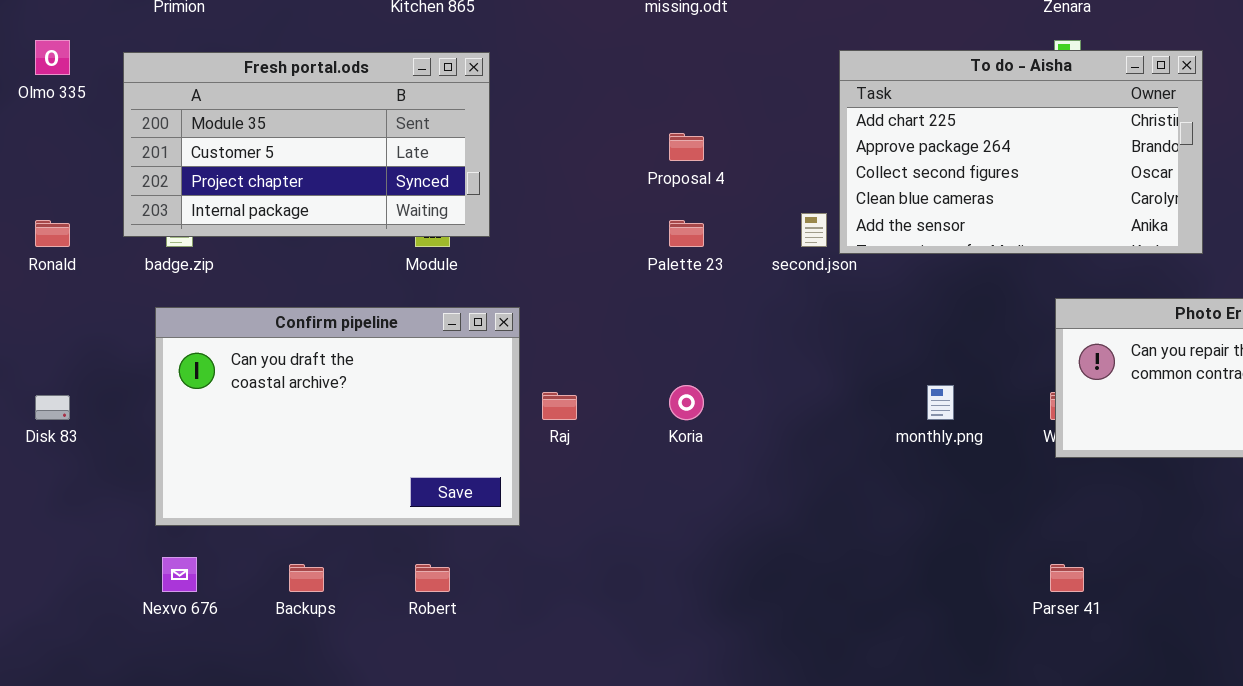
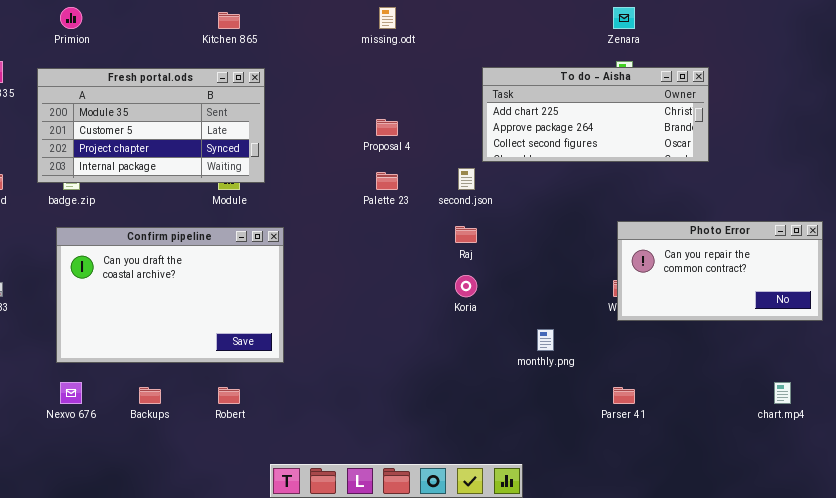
To do - Aisha: [839,50,1203,254] -> [482,67,709,162], resized
Koria: [669,385,704,420] -> [455,275,477,297], moved
monthly.png: [927,385,954,420] -> [537,329,554,351], moved
Raj: [542,392,577,420] -> [455,226,477,243], moved

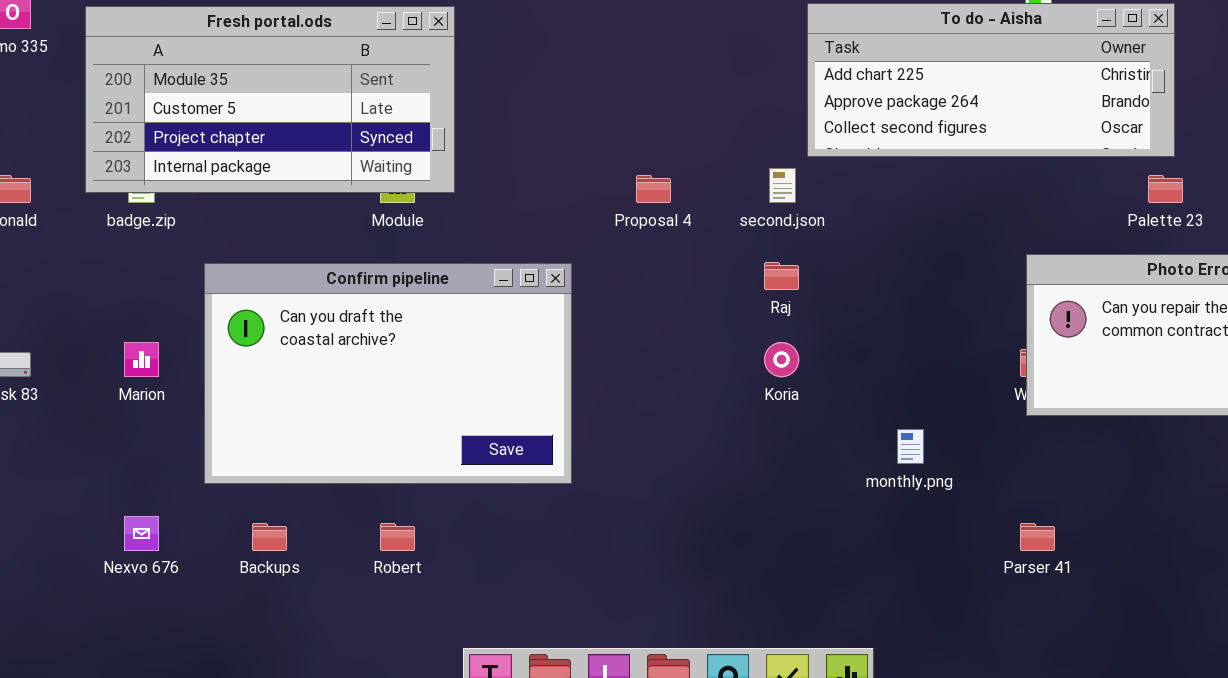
Proposal 4: [376,119,398,136] -> [636,175,671,203], moved
Palette 23: [376,172,398,190] -> [1148,175,1183,203], moved
Confirm pipeline: [56,227,284,363] -> [204,263,572,484], moved

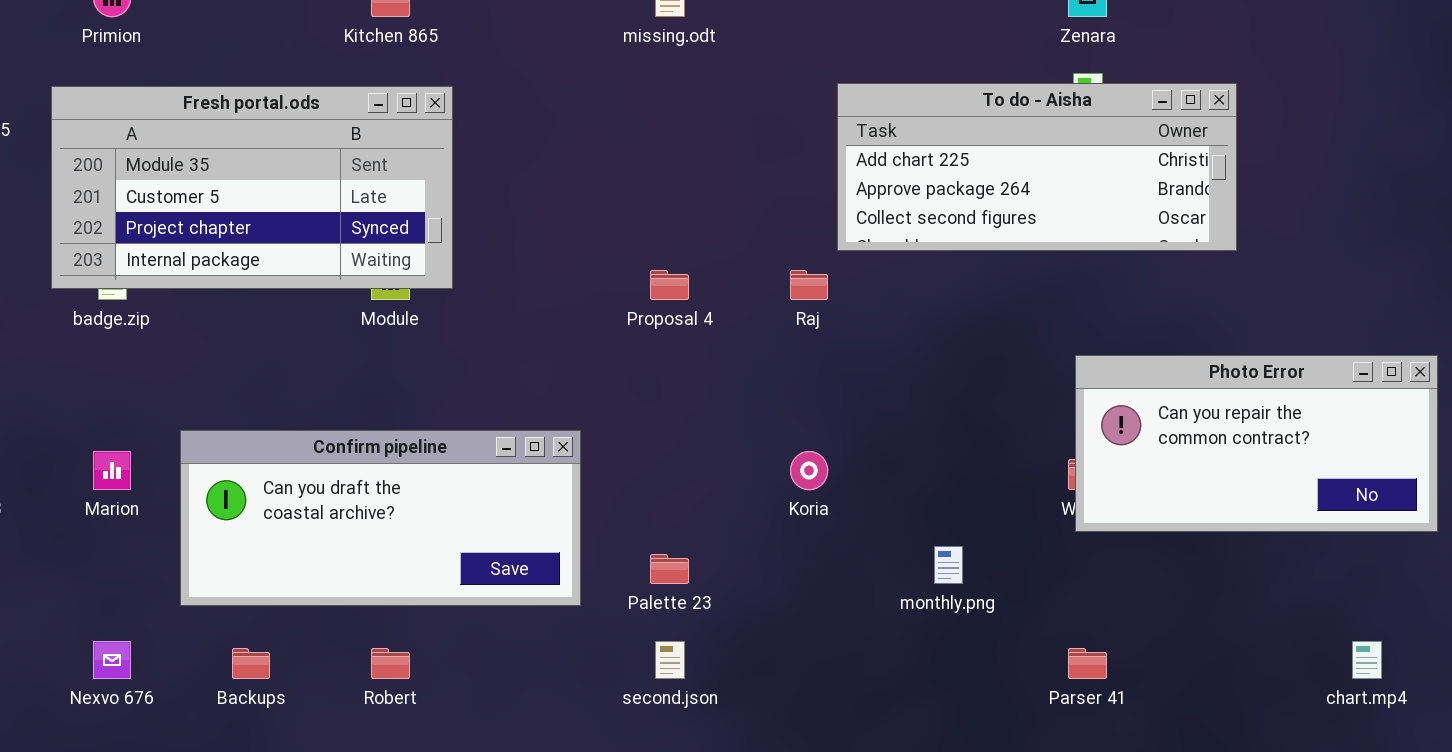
second.json: [769,168,796,203] -> [655,641,685,679], moved
Palette 23: [1148,175,1183,203] -> [650,554,689,584], moved
Raj: [764,262,799,290] -> [790,270,828,300], moved
Confirm pipeline: [204,263,572,484] -> [180,430,581,606], resized

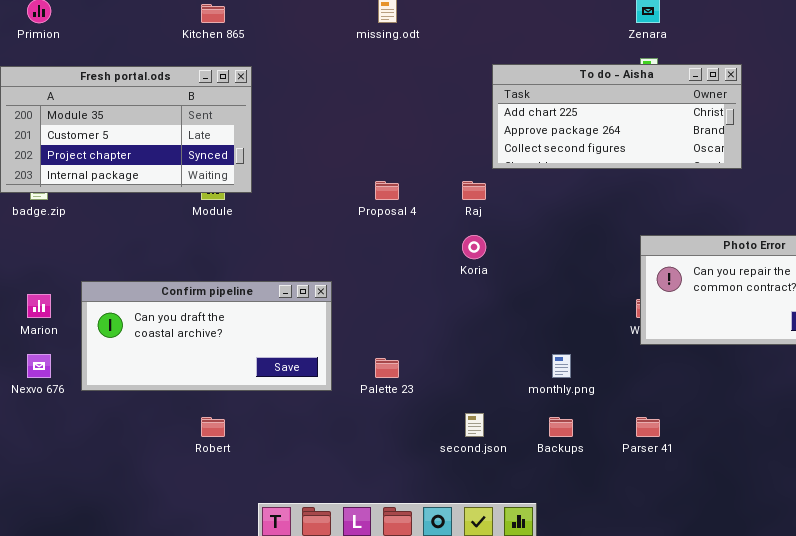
Koria: [790,451,828,490] -> [462,235,486,259], moved
Nexvo 676: [93,641,131,679] -> [27,354,51,378], moved
second.json: [655,641,685,679] -> [465,413,484,437], moved
Backups: [232,648,270,679] -> [549,417,573,437], moved

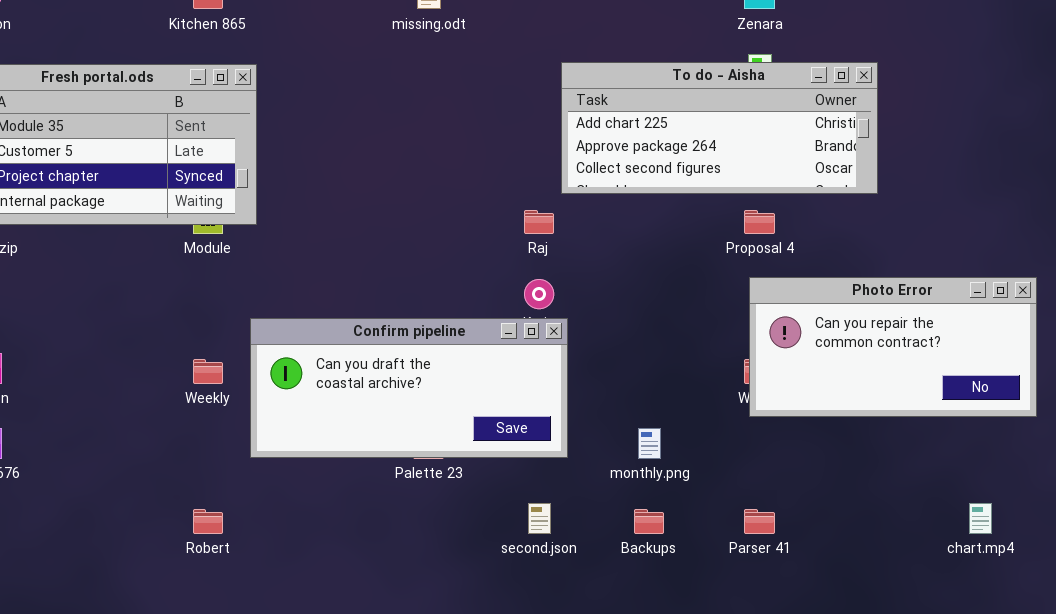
Proposal 4: [375,181,399,200] -> [744,210,775,234], moved
Confirm pipeline: [81,281,332,391] -> [250,318,568,458], moved

